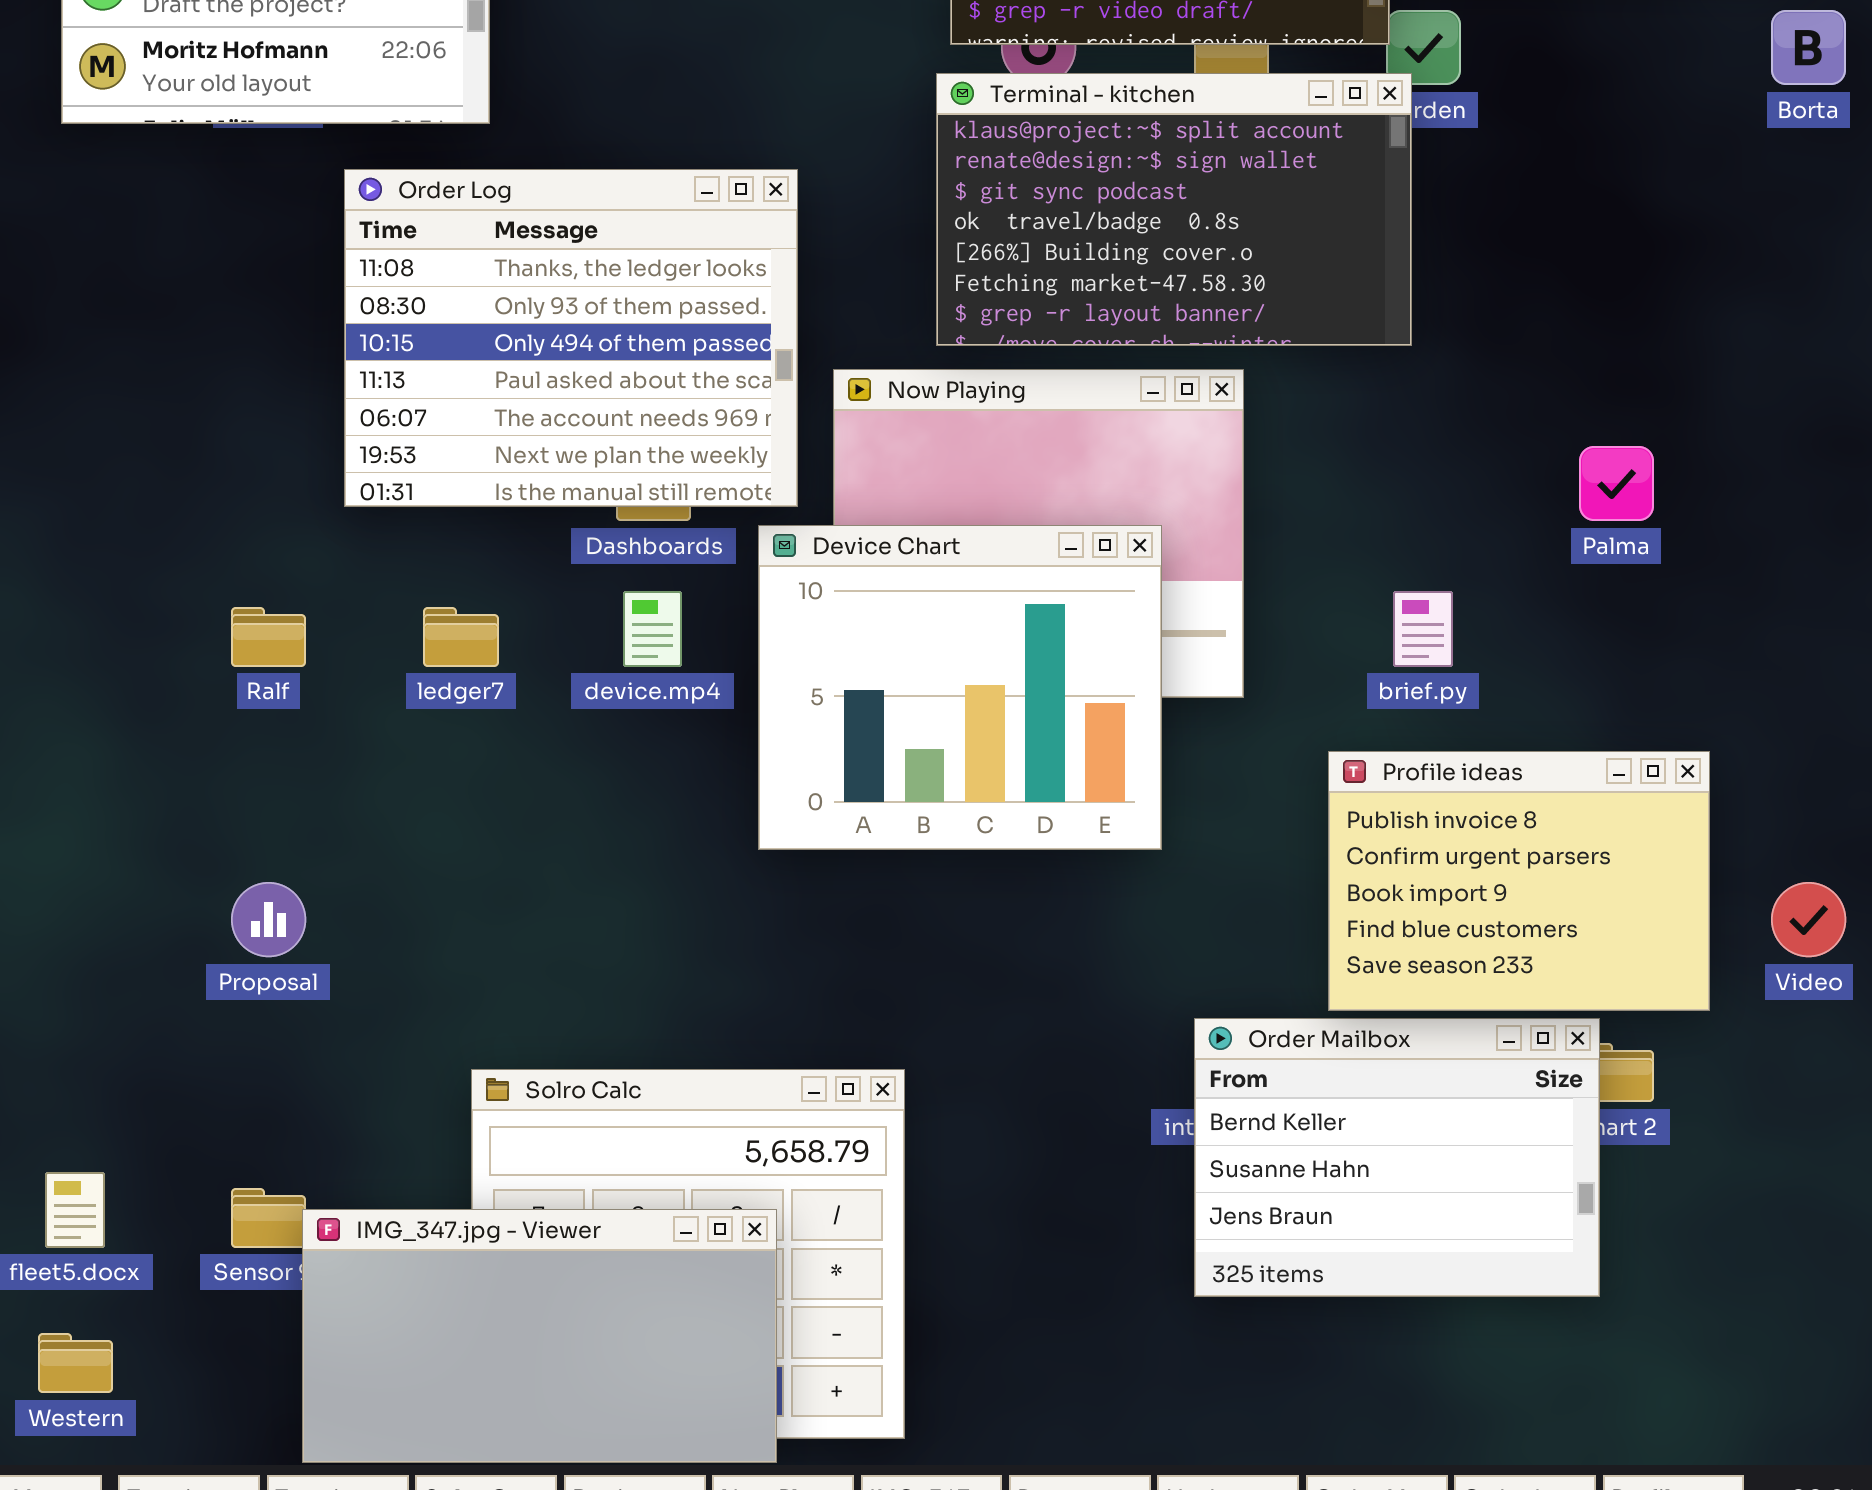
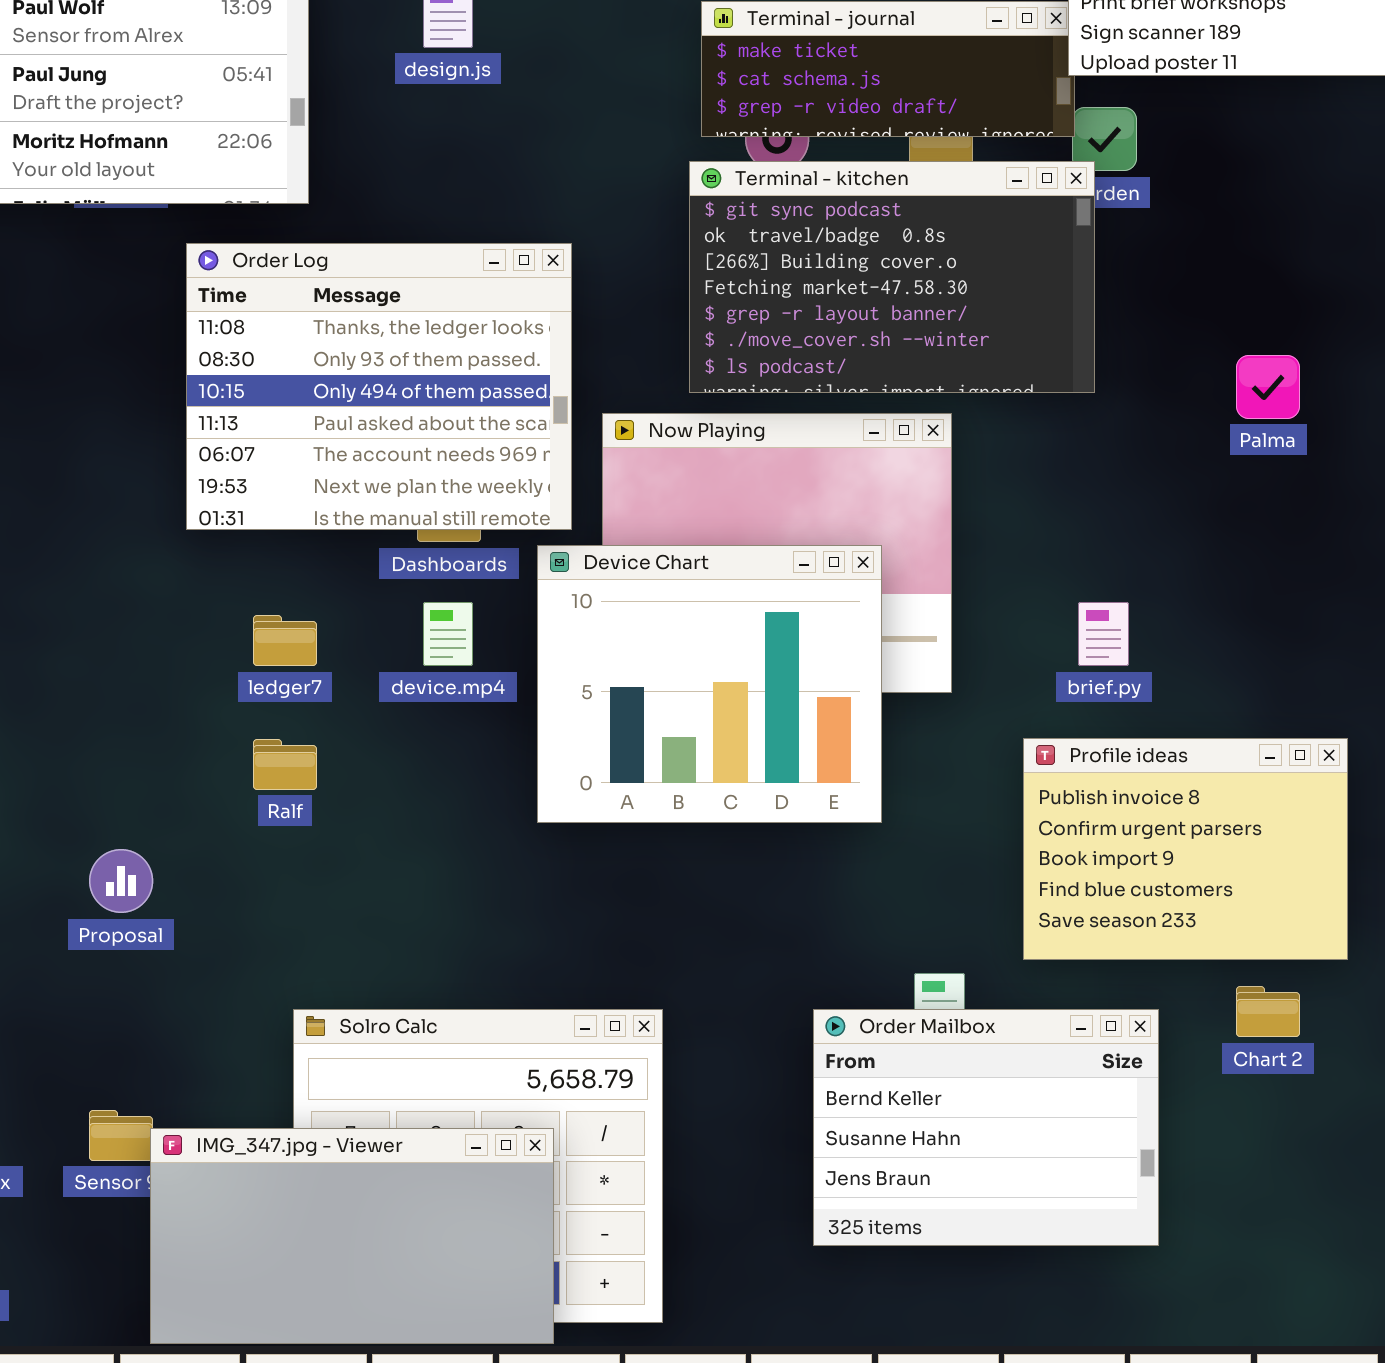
Terminal - kitchen: [936,73,1412,346] -> [689,161,1095,393], scrolled down 2 rows
Palma: [1579,446,1654,521] -> [1236,355,1300,419], moved
Ralf: [231,607,306,667] -> [253,739,317,790], moved
Order Mailbox: [1194,1018,1600,1297] -> [813,1009,1159,1246], moved

